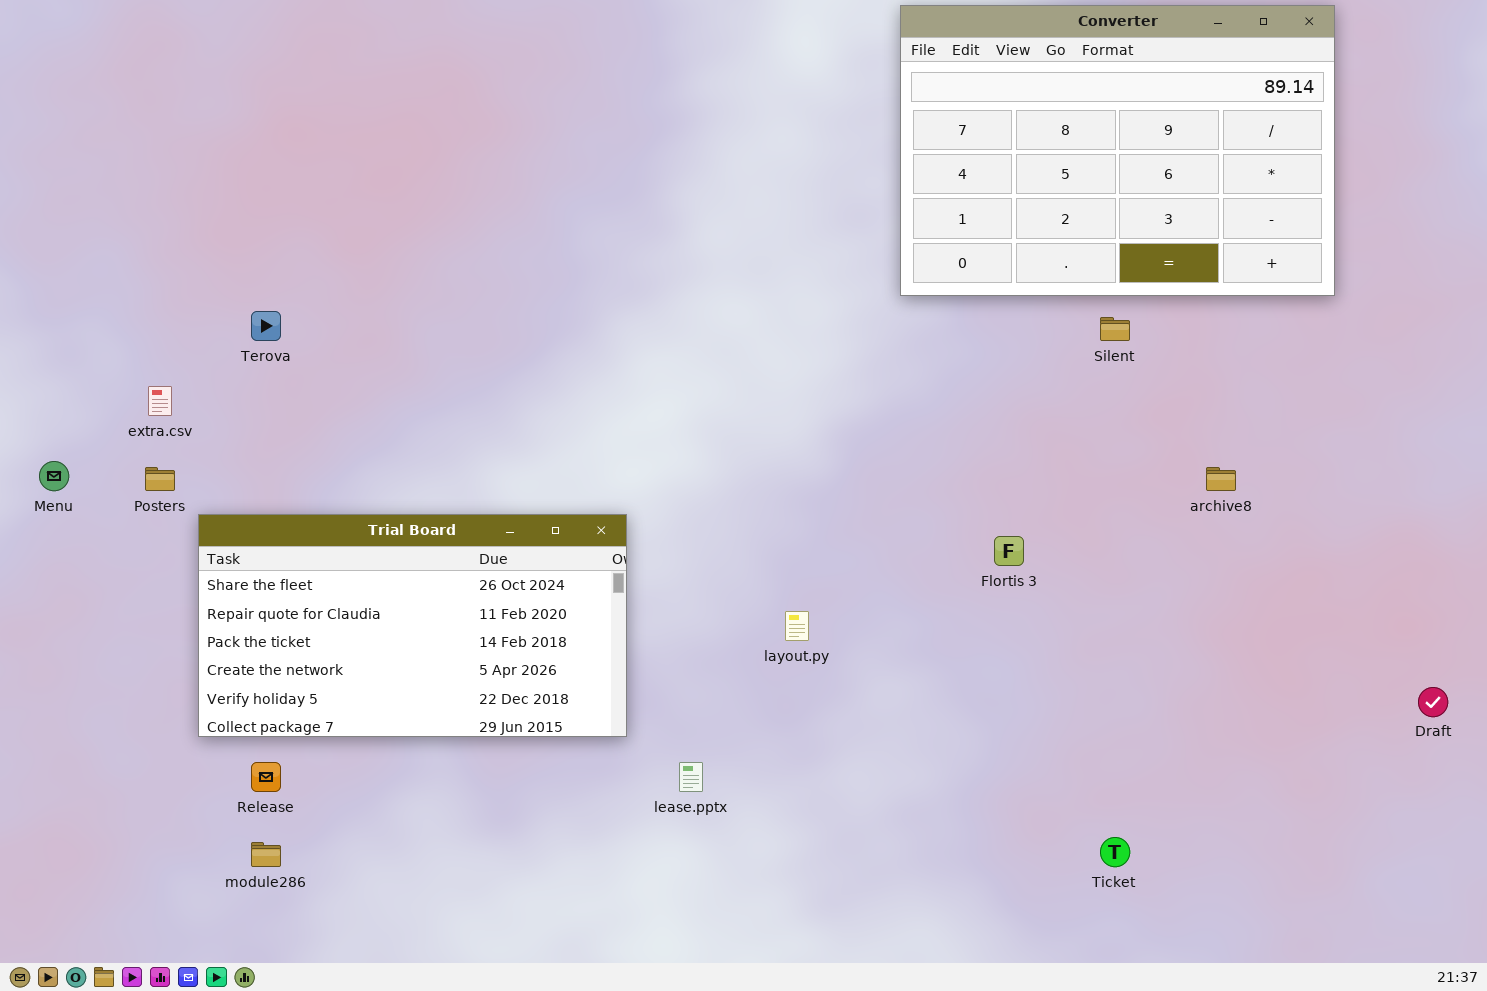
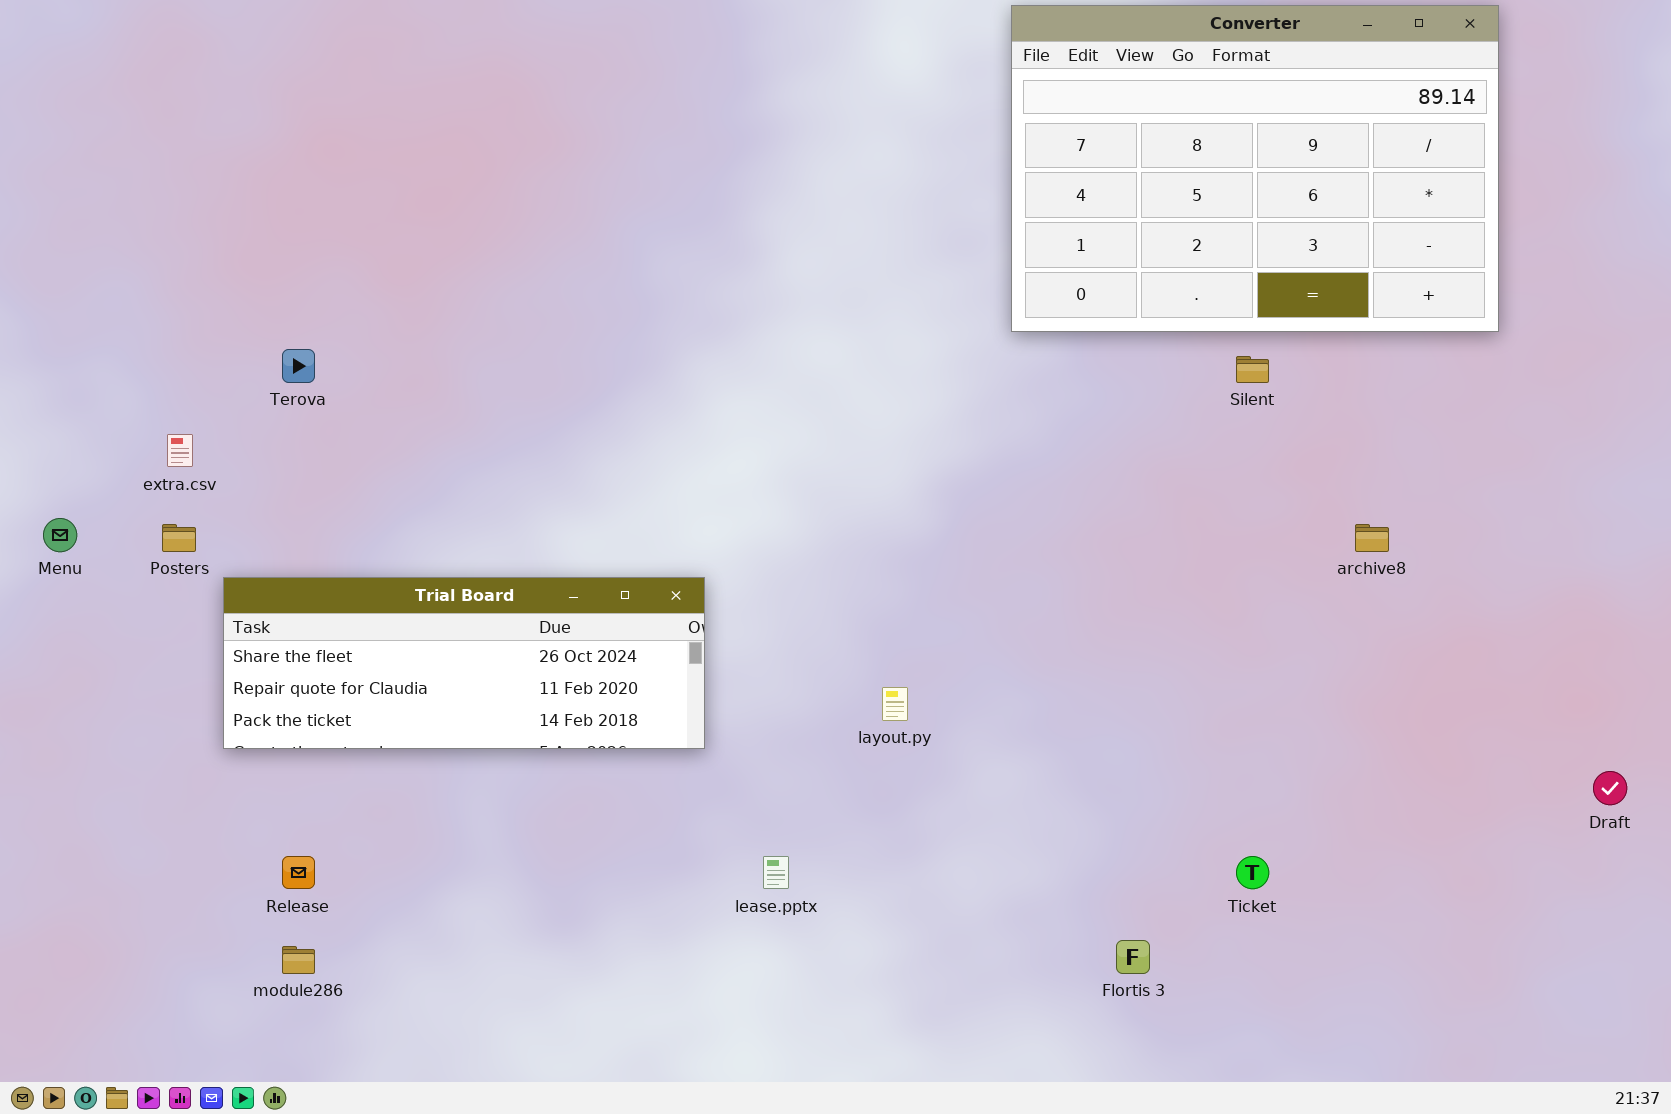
Trial Board: [198,514,627,737] -> [223,577,705,749], resized
Flortis 3: [994,536,1024,566] -> [1116,940,1150,974], moved
Ticket: [1100,837,1130,867] -> [1236,856,1269,889], moved

